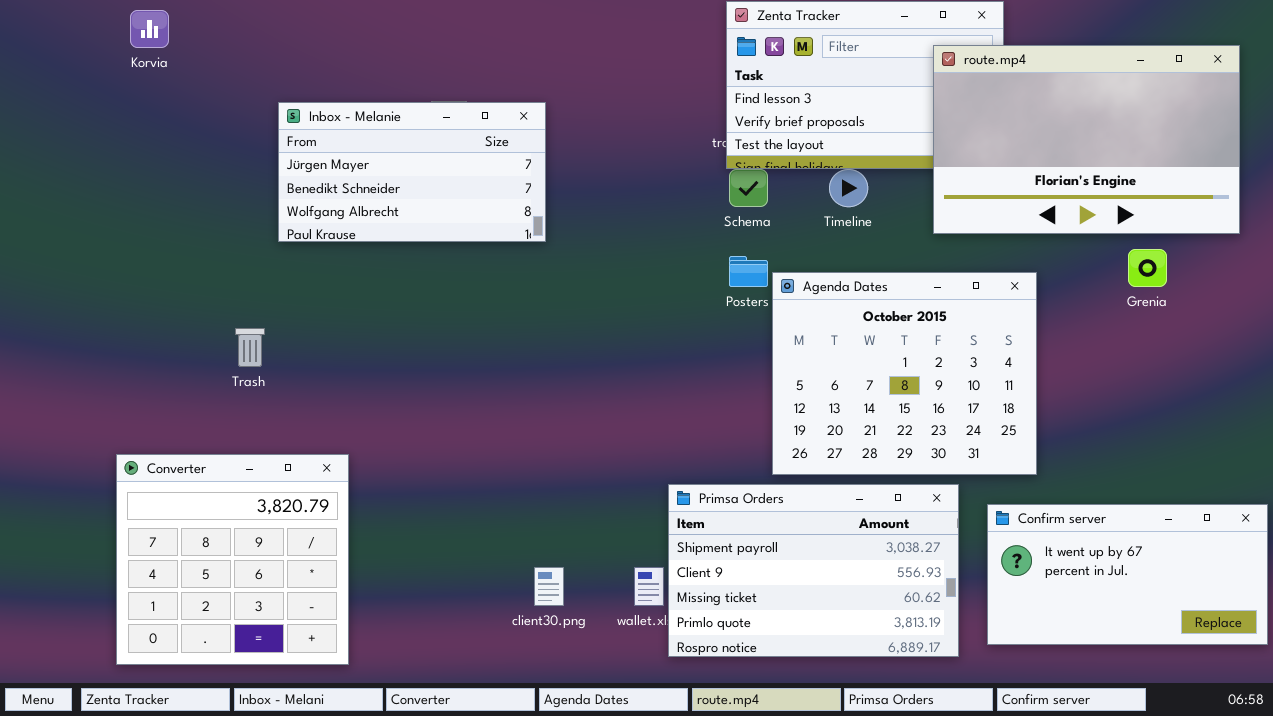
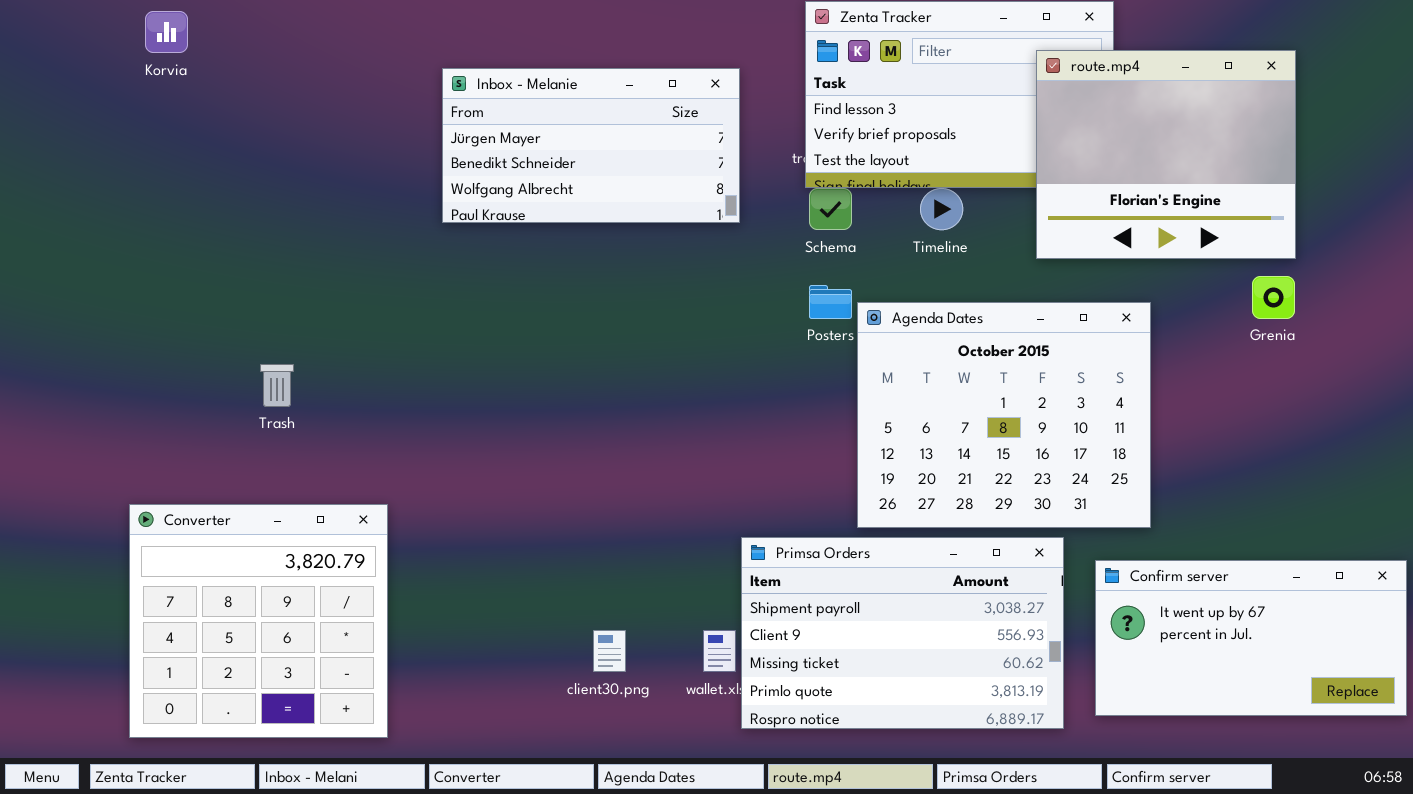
route.mp4: [933,45,1240,234] -> [1036,50,1296,259], resized
Inbox - Melanie: [278,102,546,242] -> [442,68,740,223], moved

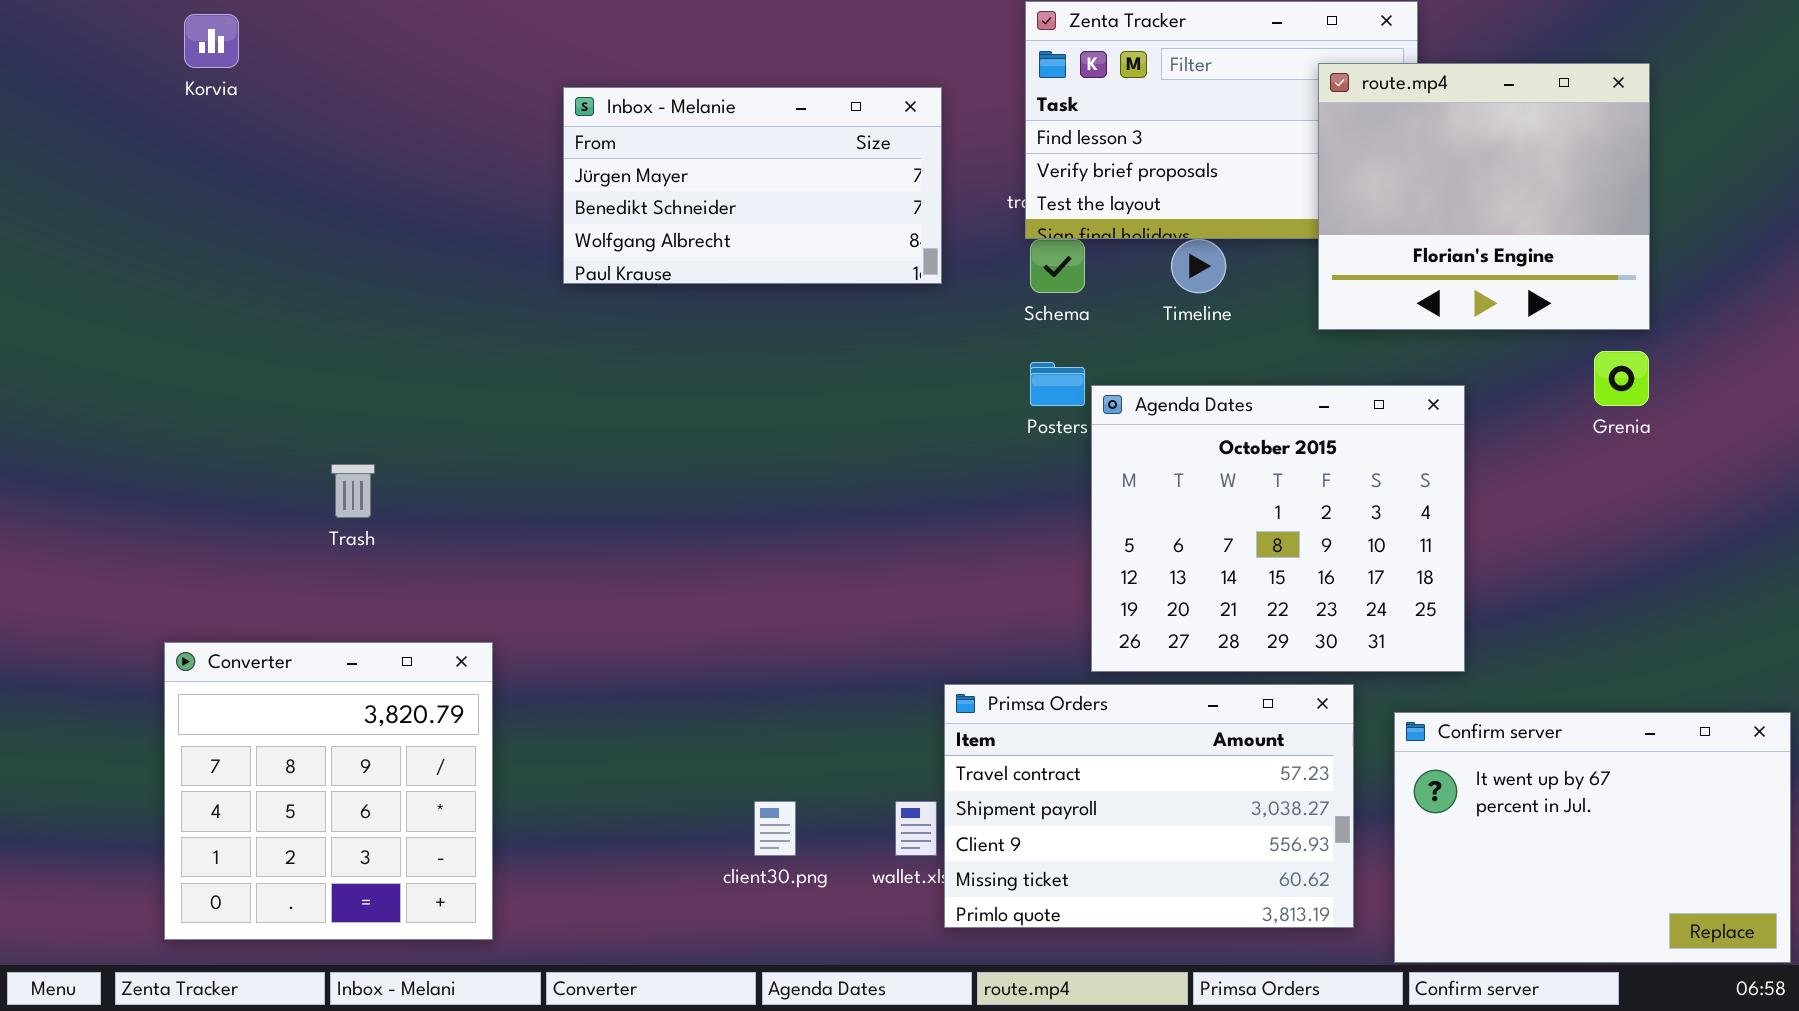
Primsa Orders: [741,537,1064,729] -> [944,684,1354,928], scrolled up 1 row
Confirm server: [1095,560,1407,716] -> [1394,712,1791,963], resized

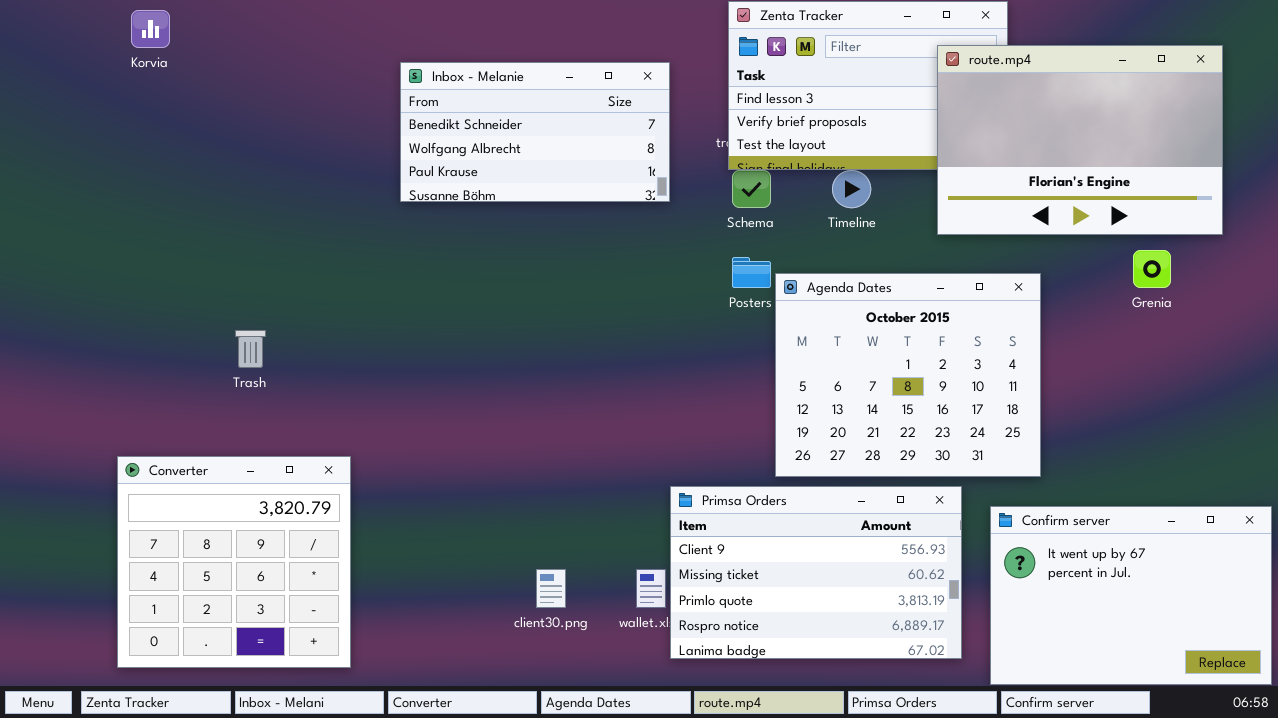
route.mp4: [1318,63,1650,330] -> [937,45,1223,235], resized
Inbox - Melanie: [563,87,942,284] -> [400,62,670,202], scrolled down 1 row
Primsa Orders: [944,684,1354,928] -> [670,486,962,659], scrolled down 2 rows

